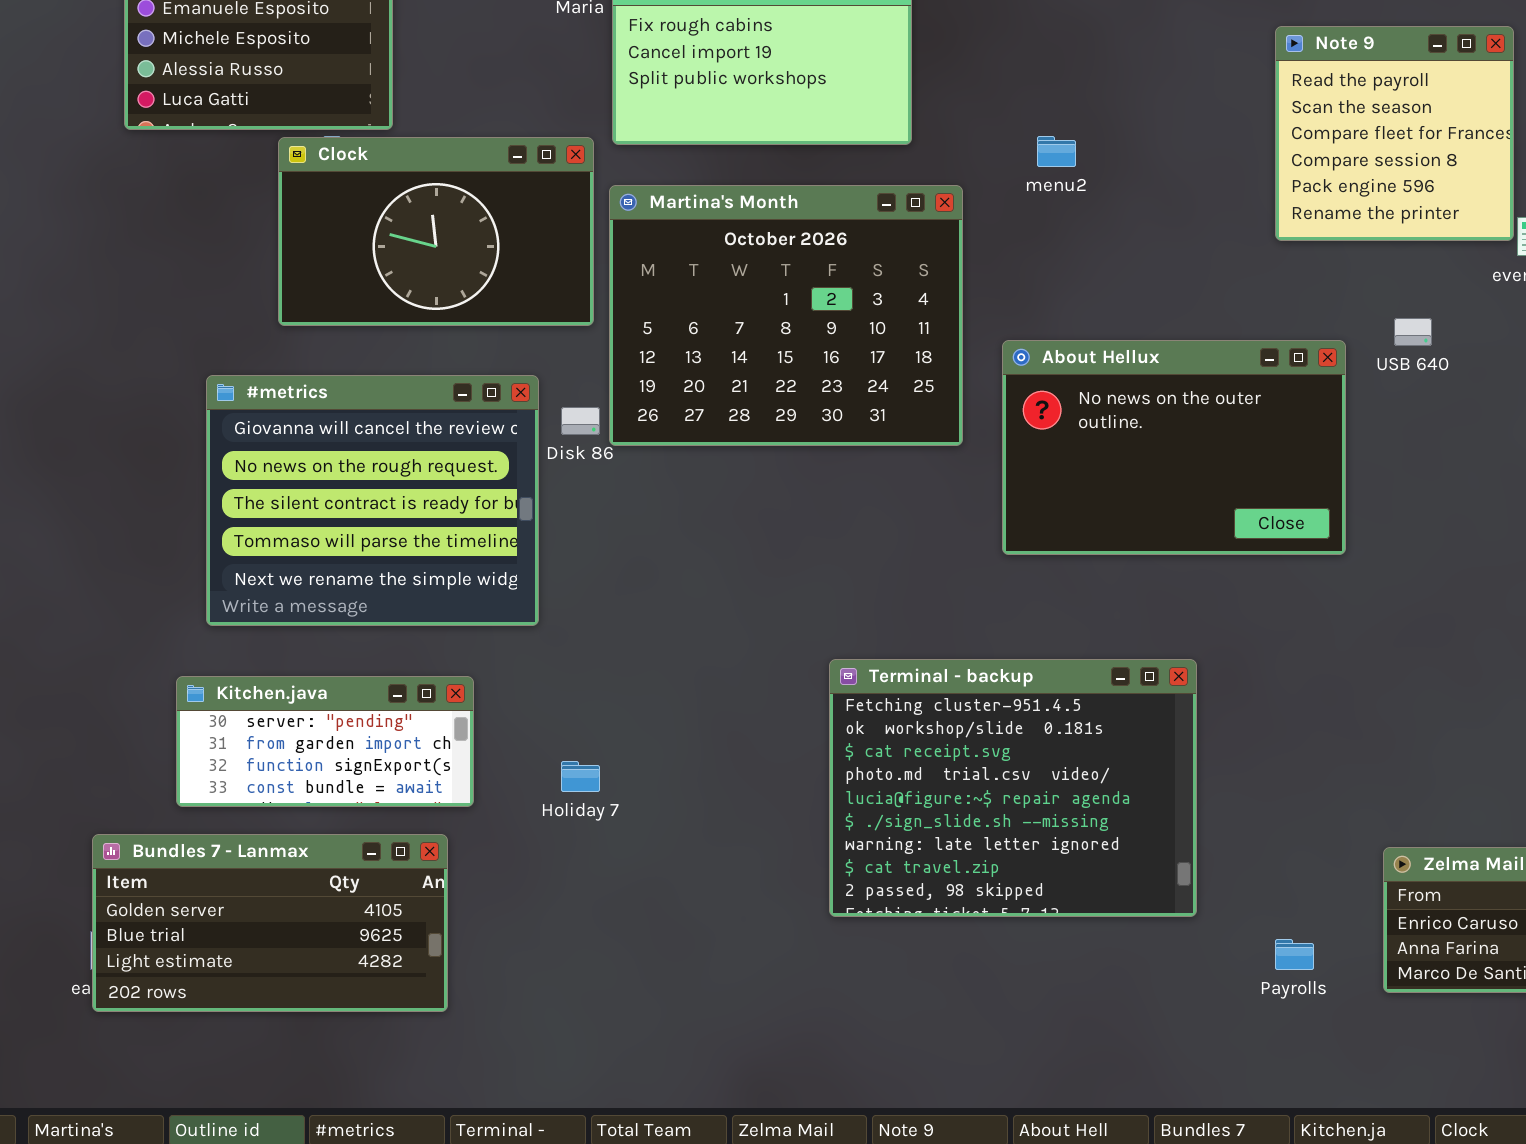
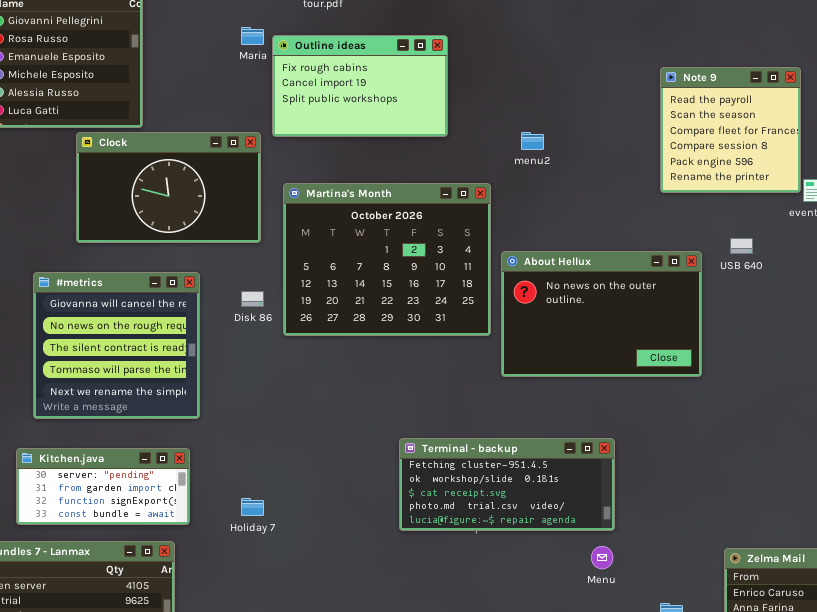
Martina's Month: [609,185,963,446] -> [283,183,491,336], moved
#metrics: [206,375,539,626] -> [33,272,200,419], resized
Terminal - backup: [829,659,1197,917] -> [399,438,615,531], resized

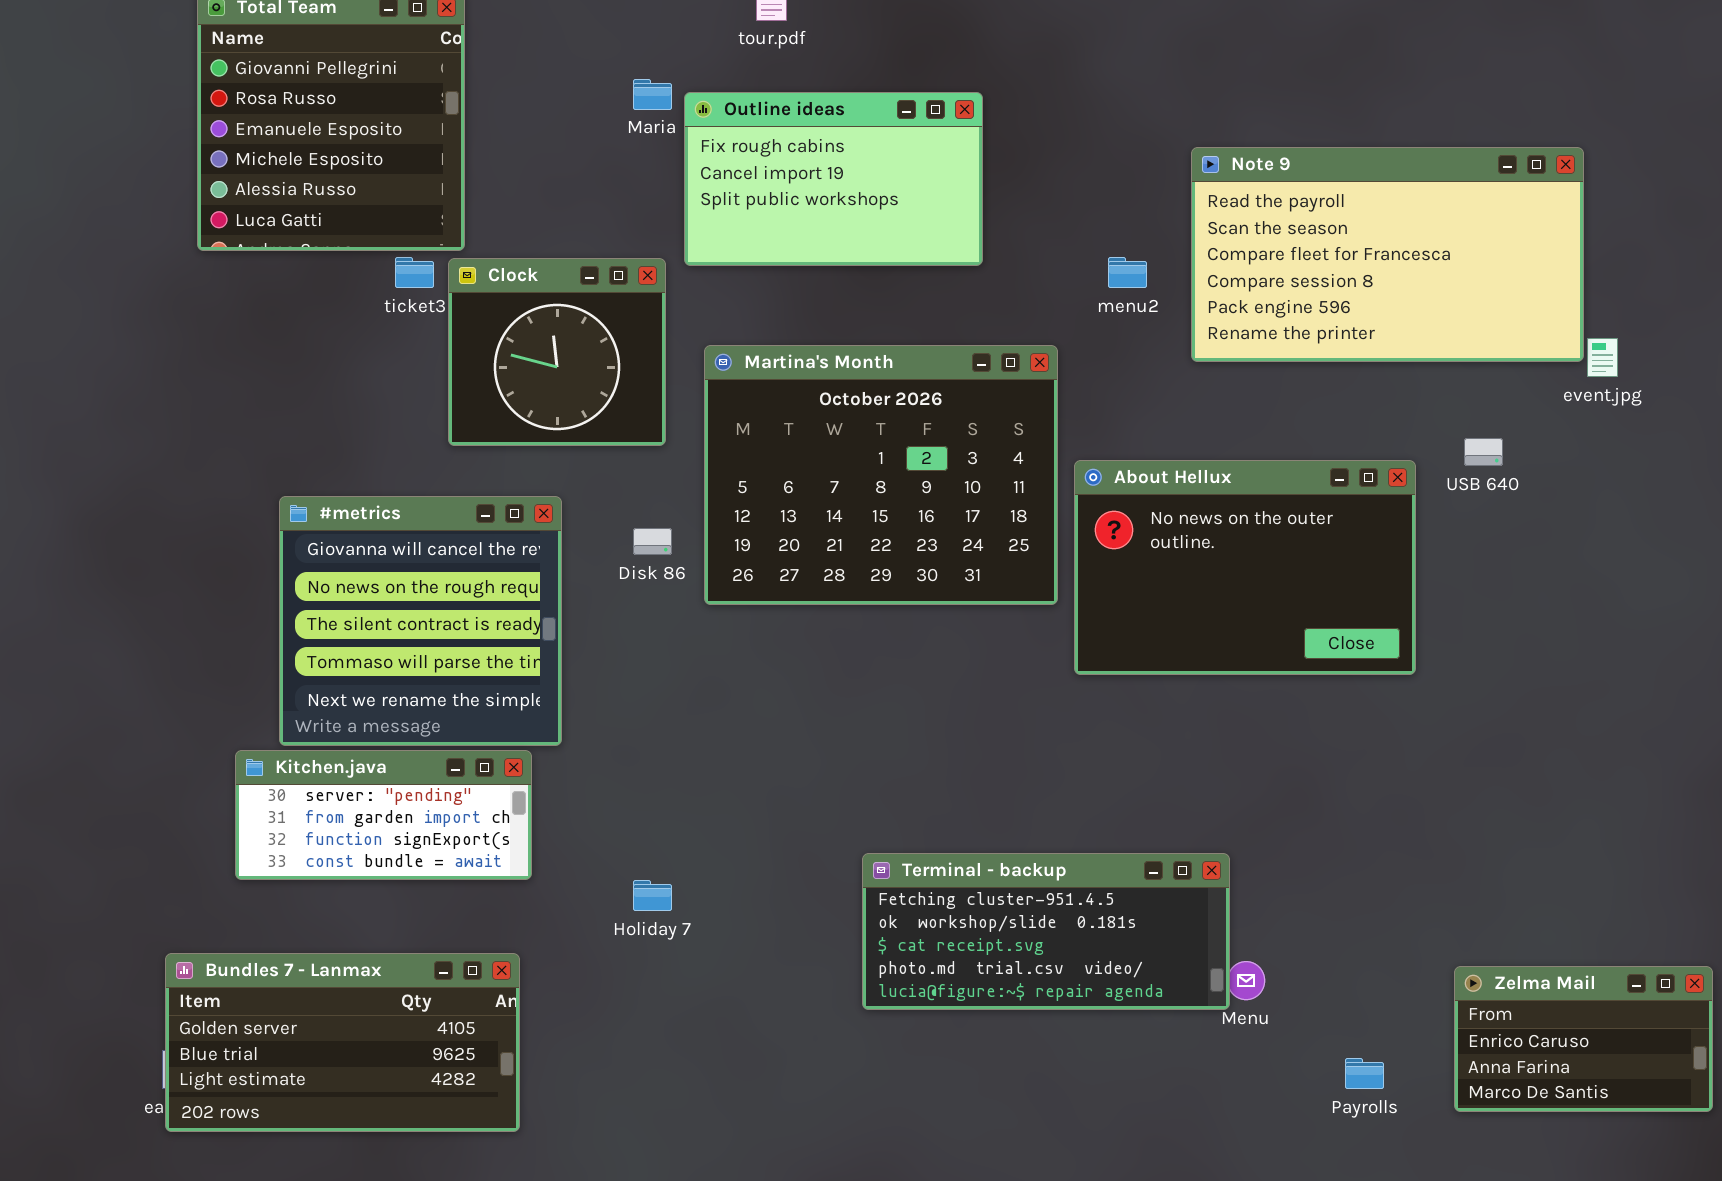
Note 9: [660,67,801,193] -> [1191,147,1584,362], resized
Clock: [76,132,261,243] -> [448,258,666,446], resized
Terminal - backup: [399,438,615,531] -> [862,853,1230,1010], moved
Kitchen.java: [16,448,190,525] -> [235,750,532,880], moved

